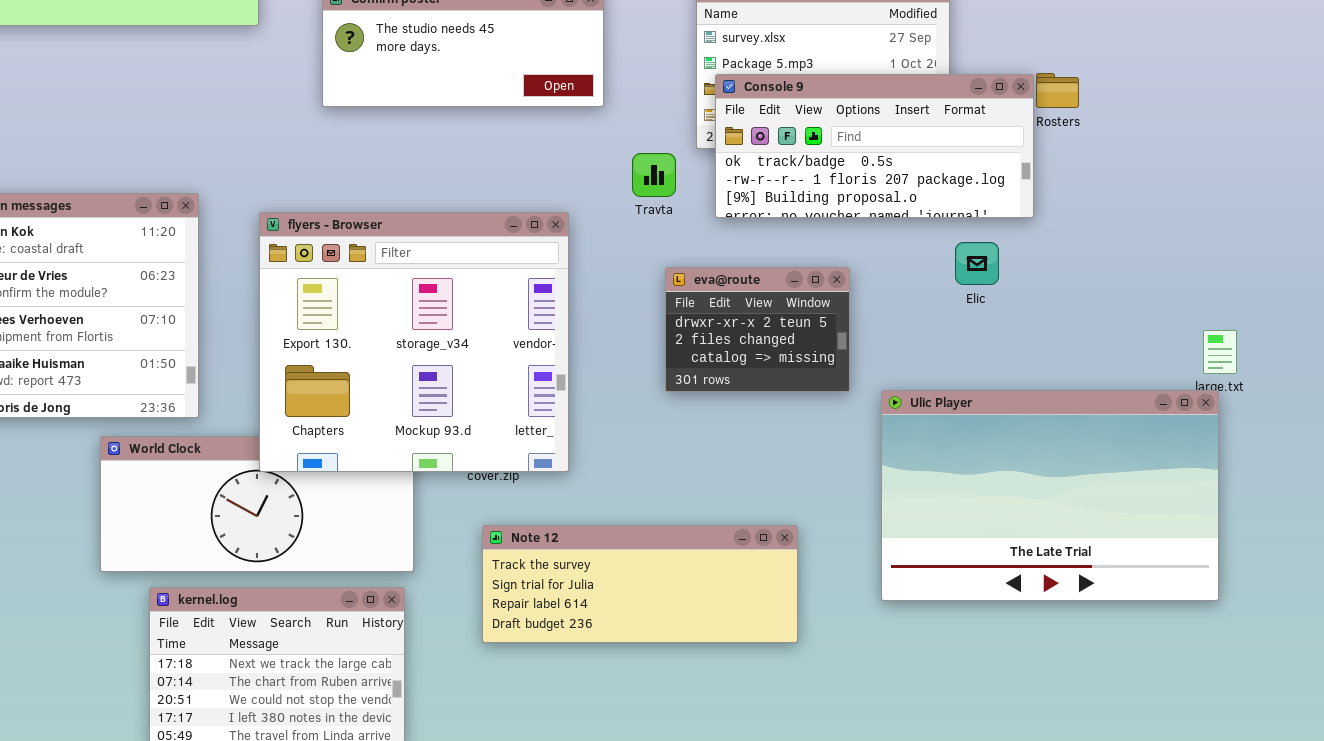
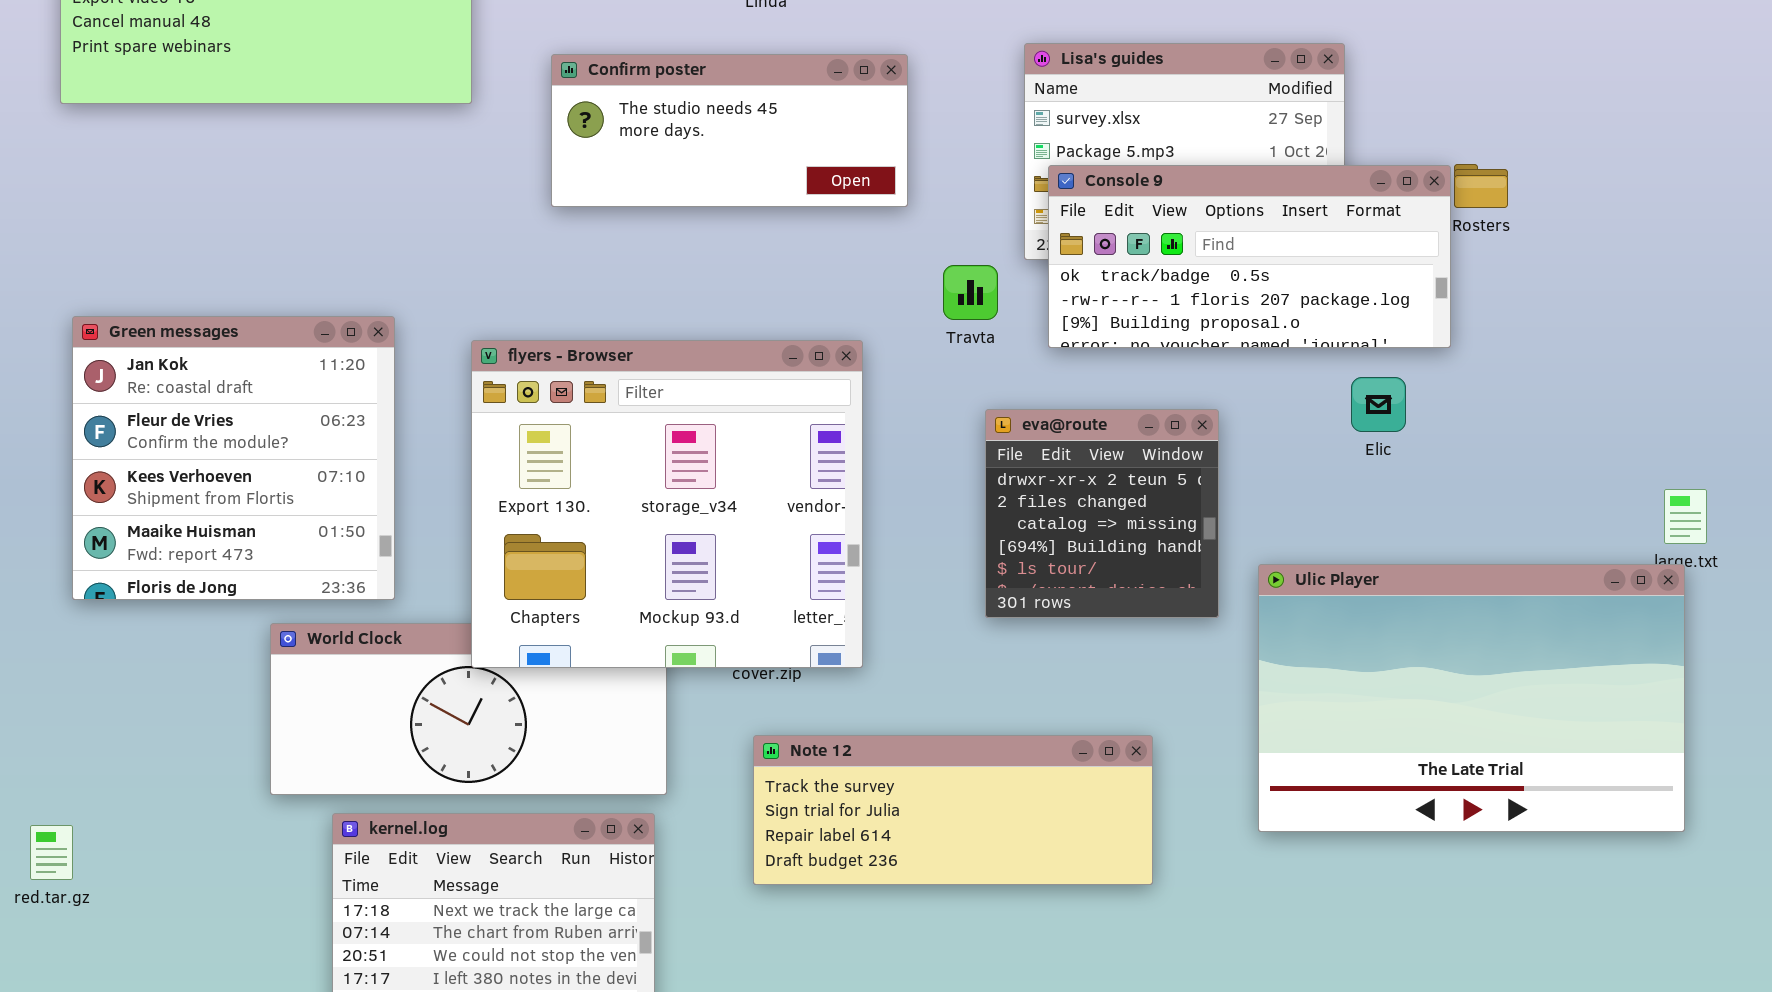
eva@route: [665,267,850,392] -> [985,409,1219,618], resized

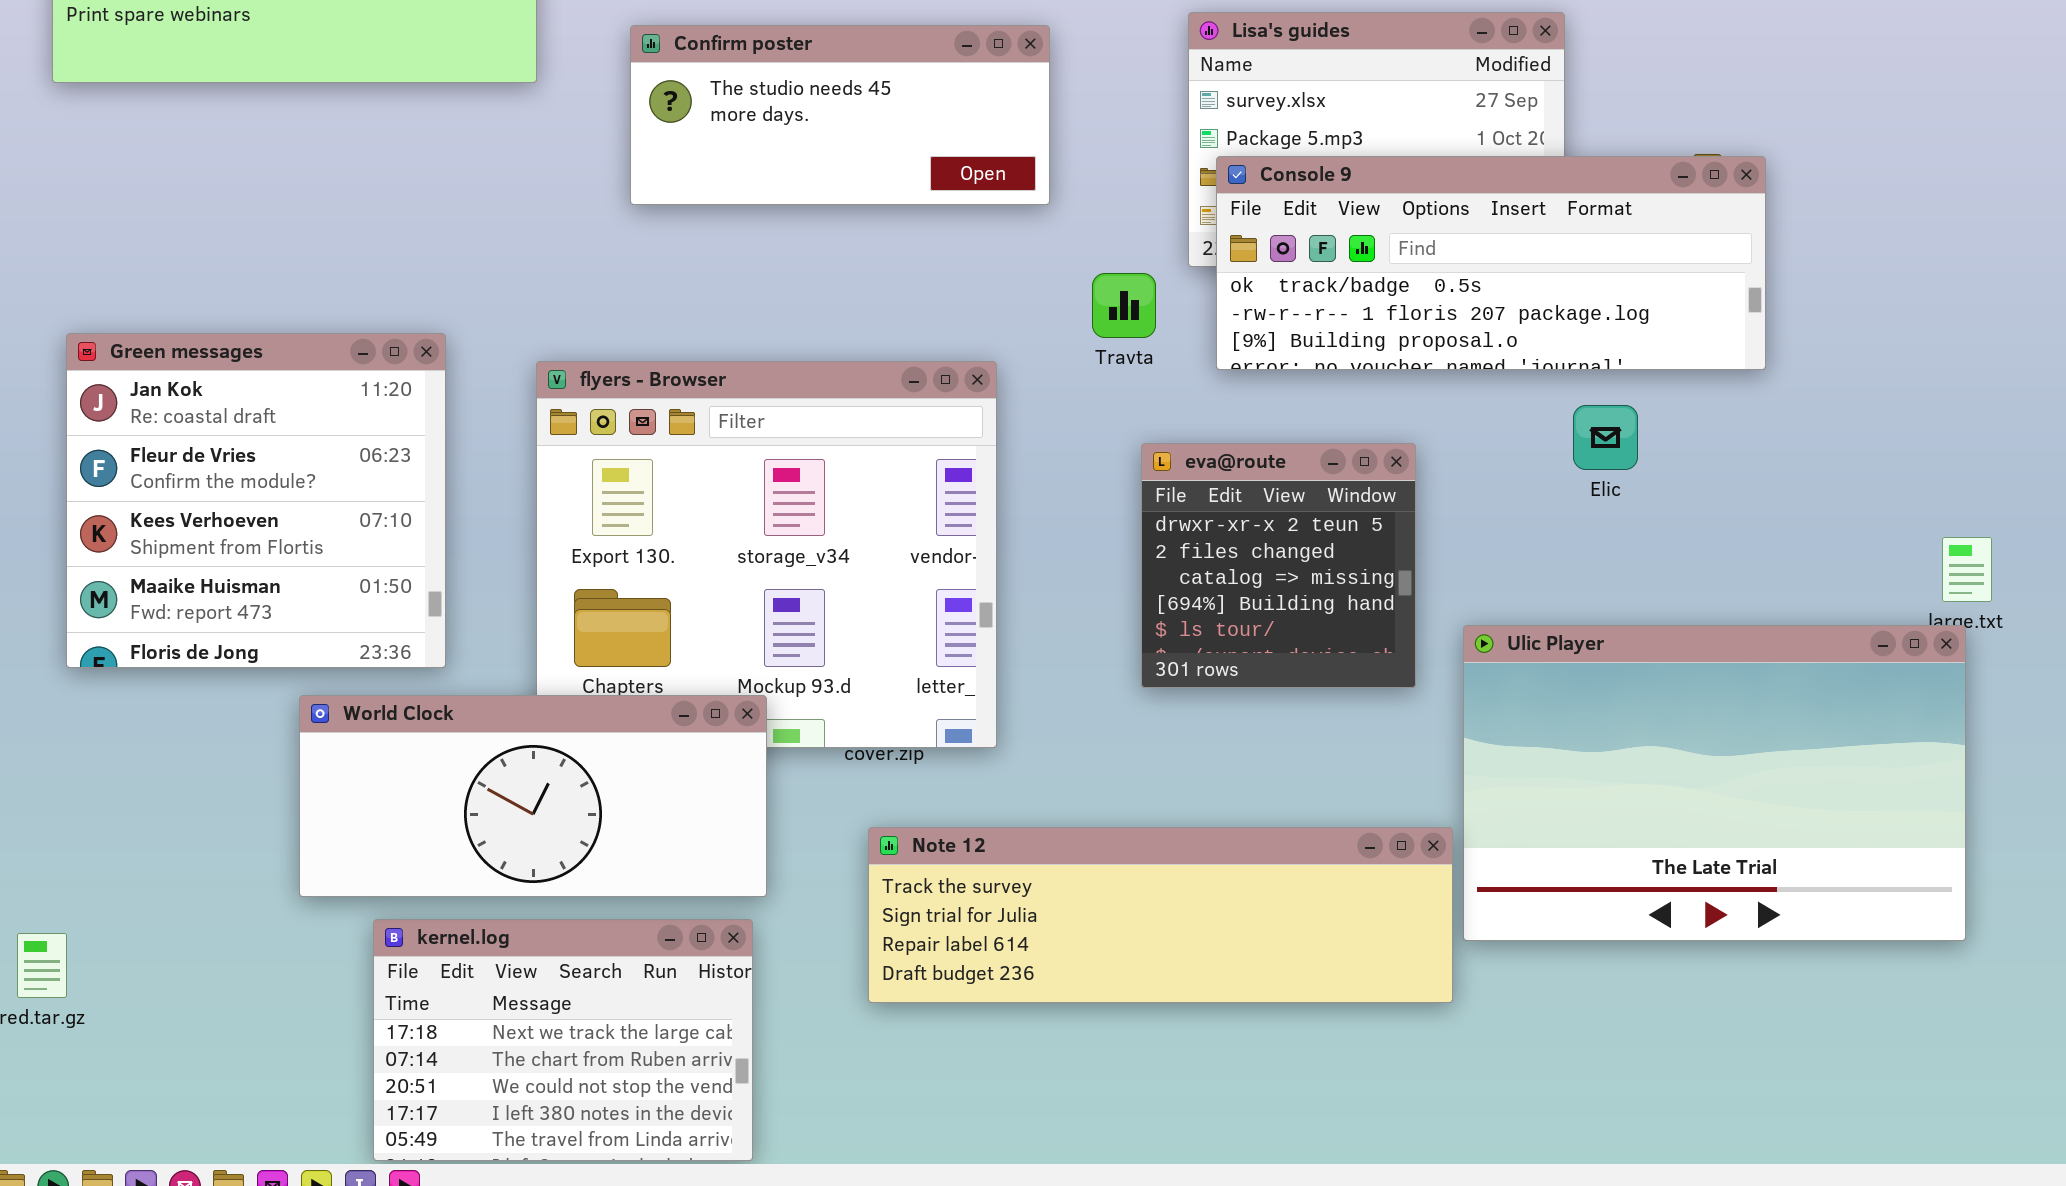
Console 9: [1048,165,1451,348] -> [1216,156,1766,370], resized
World Clock: [270,623,667,795] -> [299,695,767,897], raised
Note 12: [753,735,1153,885] -> [868,827,1453,1003], resized

